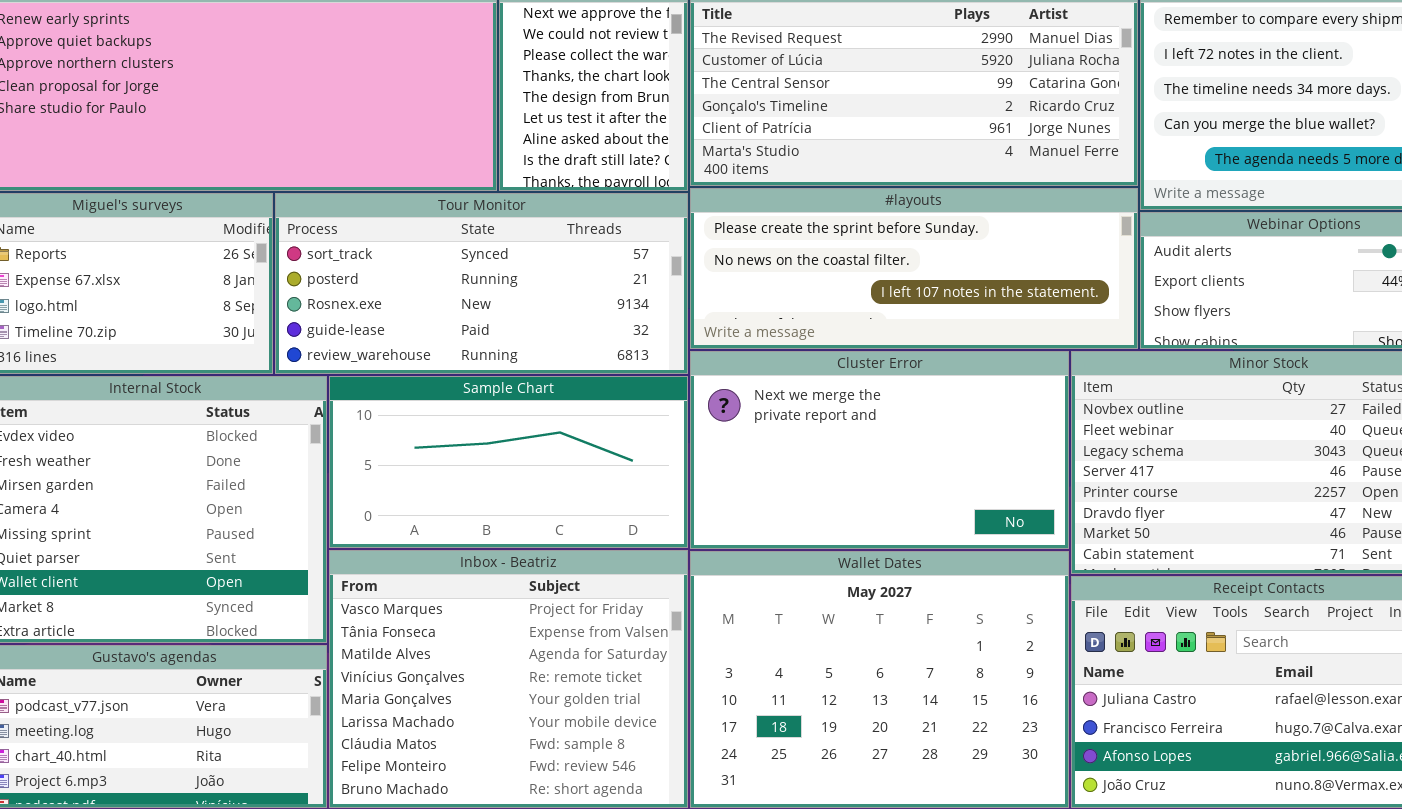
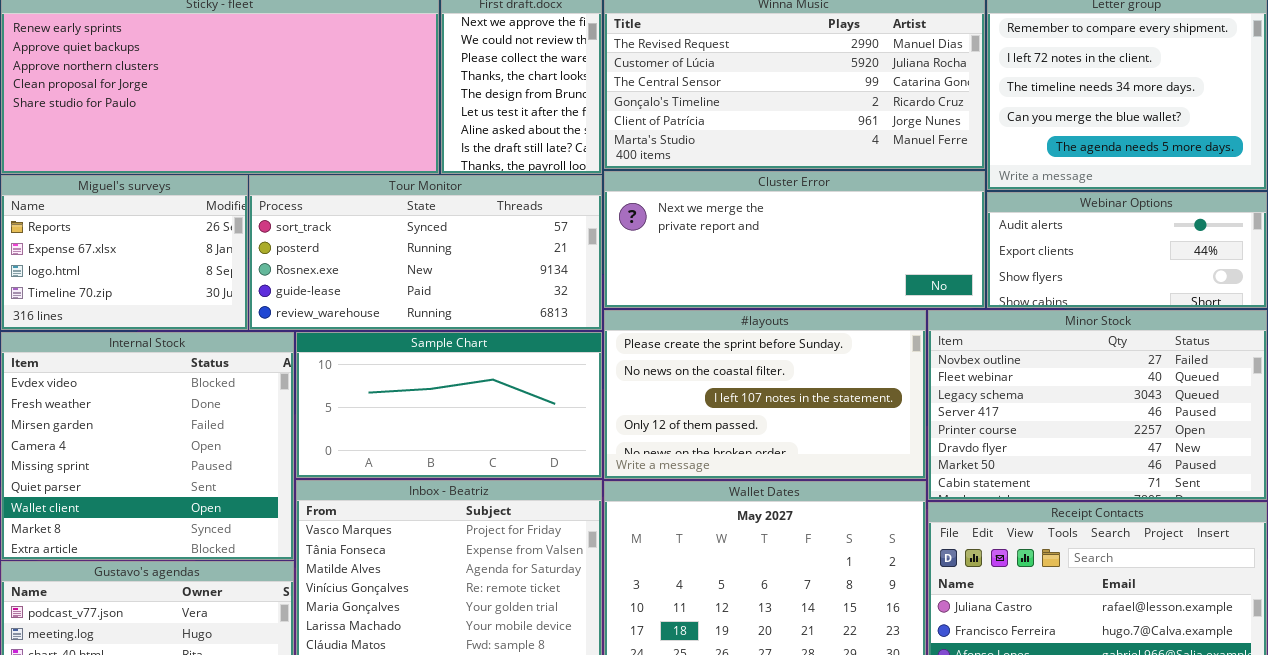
#layouts: [690,188,1138,349] -> [604,310,926,479], moved, resized
Cluster Error: [690,351,1069,549] -> [604,171,985,308], moved, resized

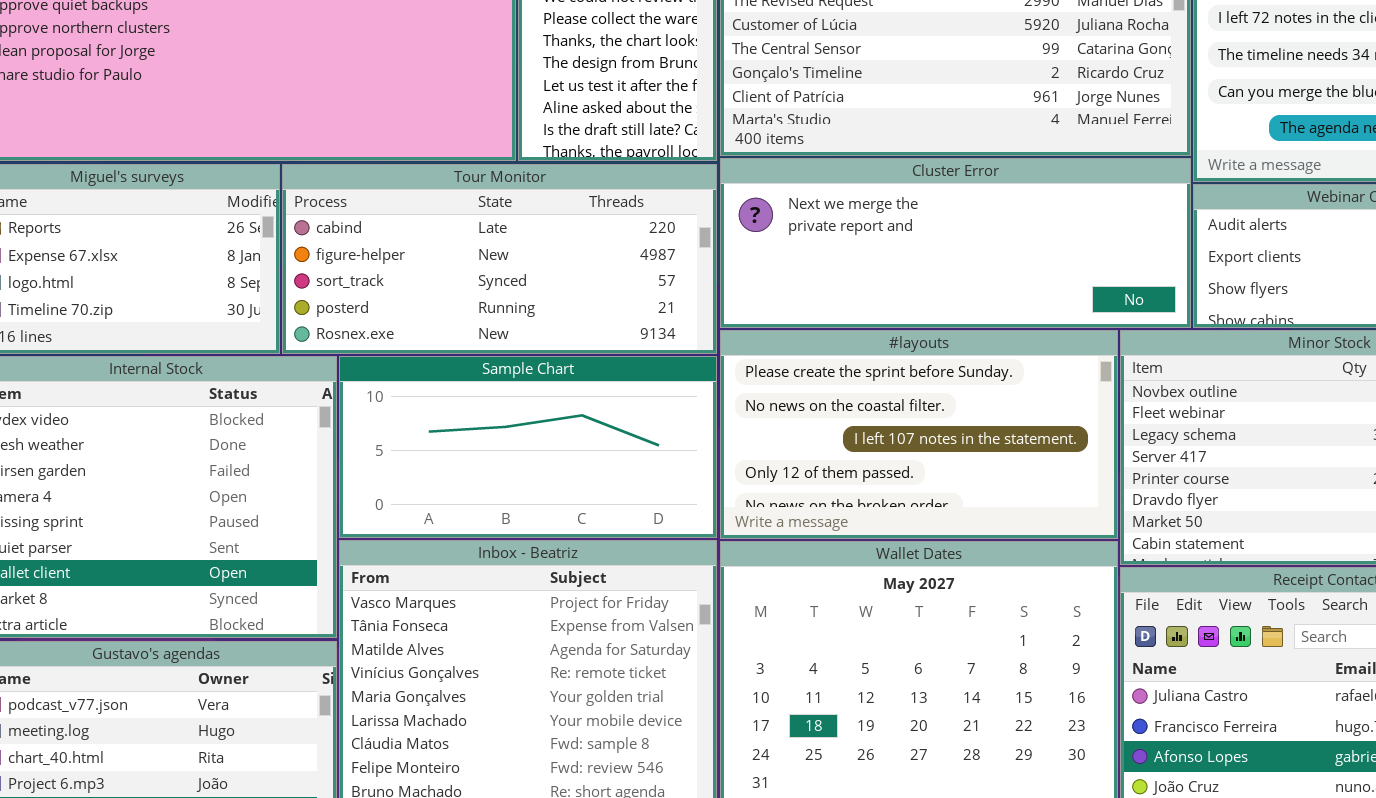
Tour Monitor: [249,175,602,330] -> [282,164,717,354], scrolled up 2 rows

